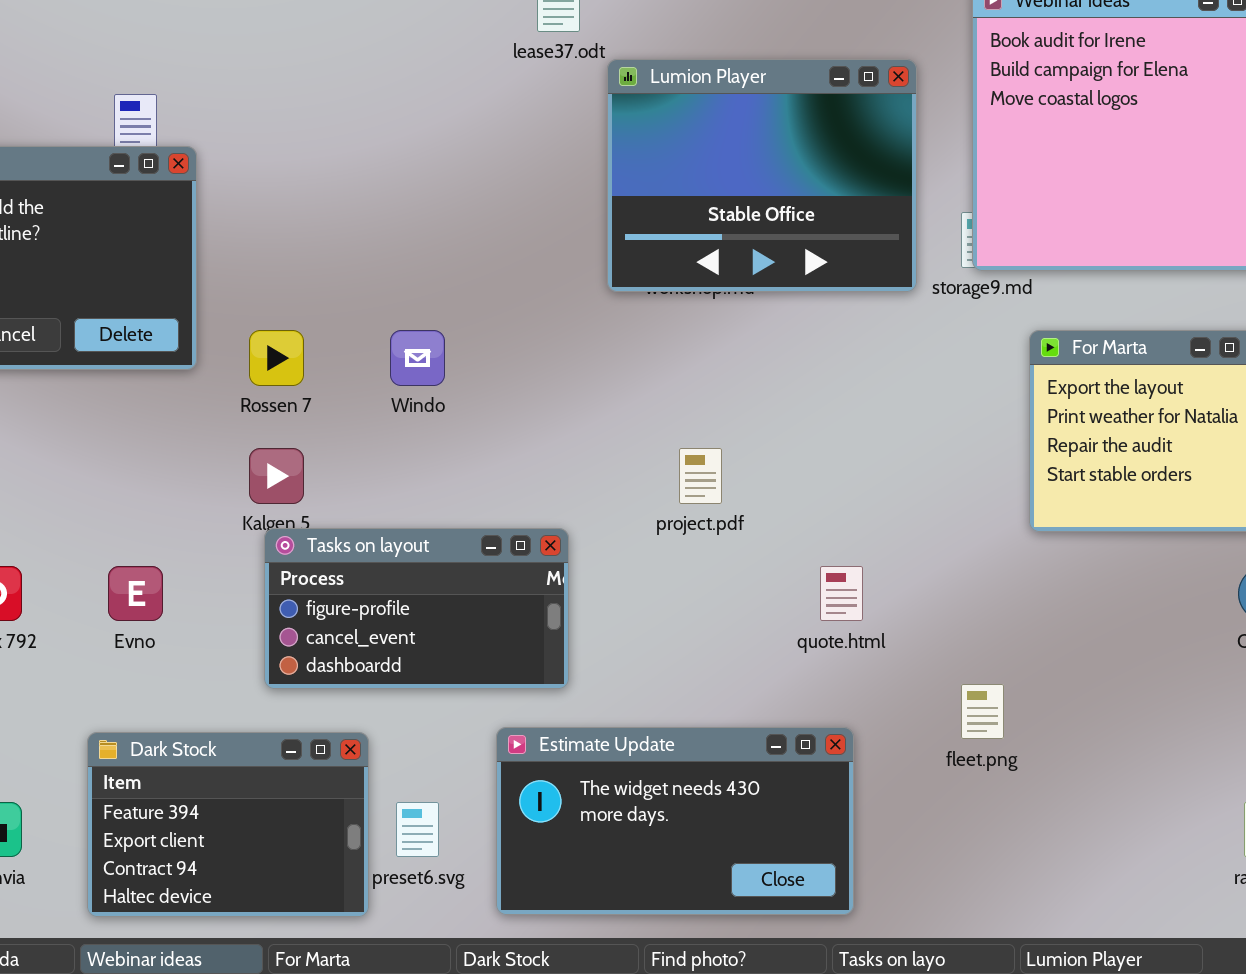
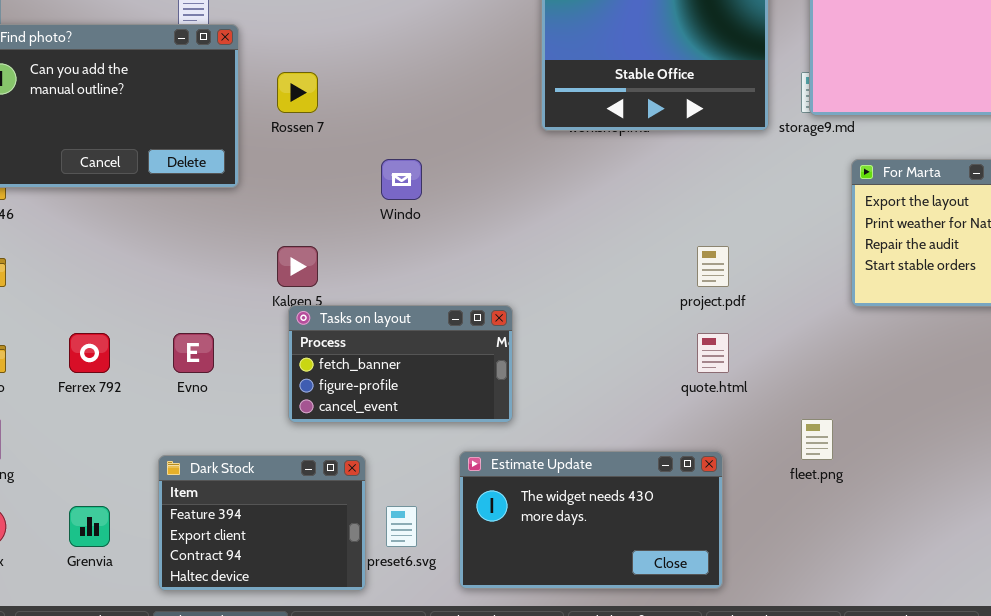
Rossen 7: [249,330,304,386] -> [277,72,318,113], moved
project.pdf: [679,448,722,504] -> [697,246,729,287], moved
Tasks on layout: [264,528,569,689] -> [288,305,513,423], scrolled up 1 row

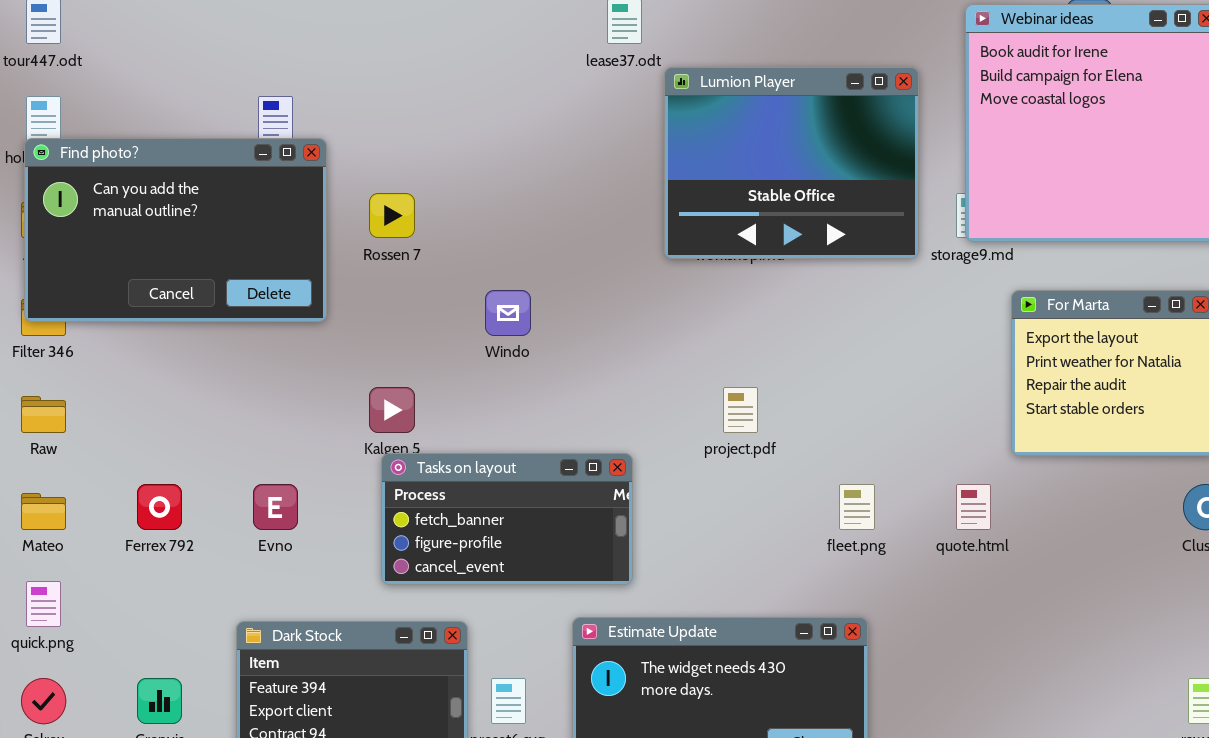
project.pdf: [697,246,729,287] -> [723,387,758,433], moved
quote.html: [697,333,729,373] -> [956,484,991,530], moved
fleet.png: [801,419,833,460] -> [839,484,875,530], moved

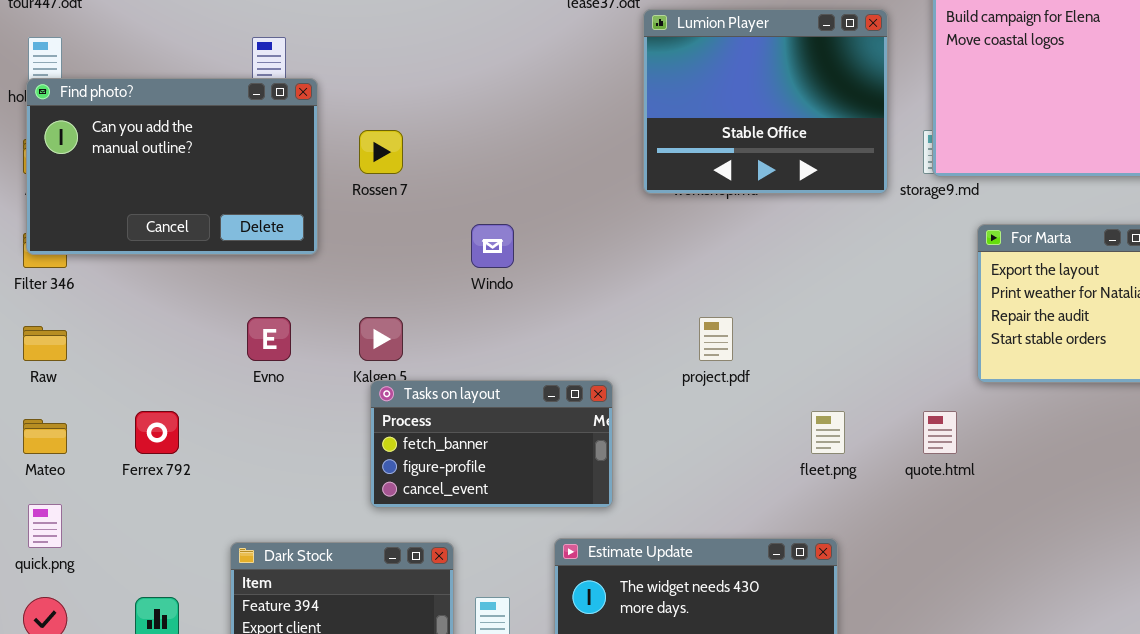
Evno: [253,484,298,530] -> [247,317,291,361], moved

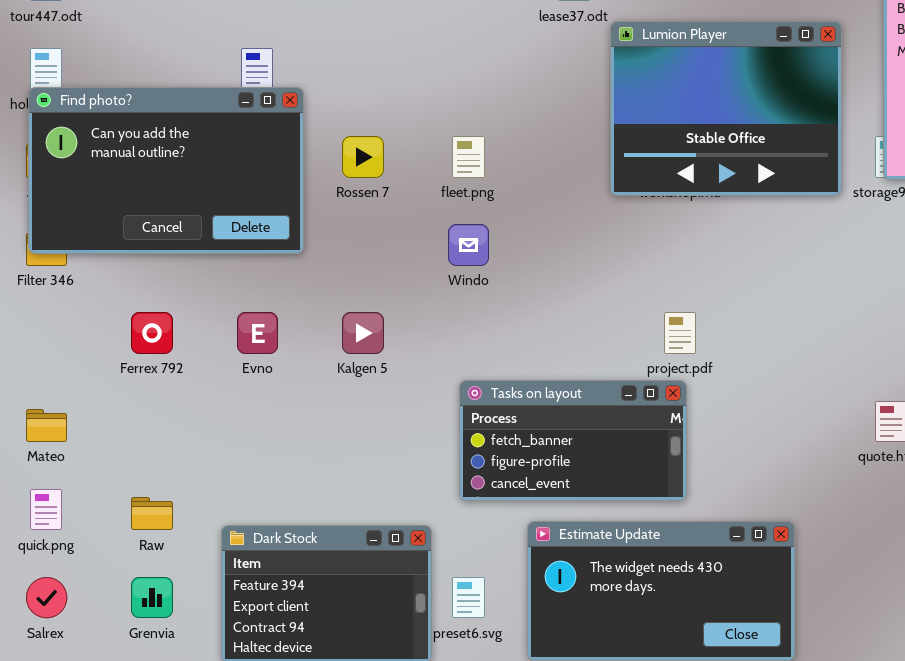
Raw: [23,326,67,361] -> [131,497,173,530], moved
Tasks on layout: [370,380,613,508] -> [459,380,687,501], moved
Ferrex 792: [135,411,179,454] -> [131,312,173,354], moved
fleet.png: [811,411,845,454] -> [452,136,485,178], moved

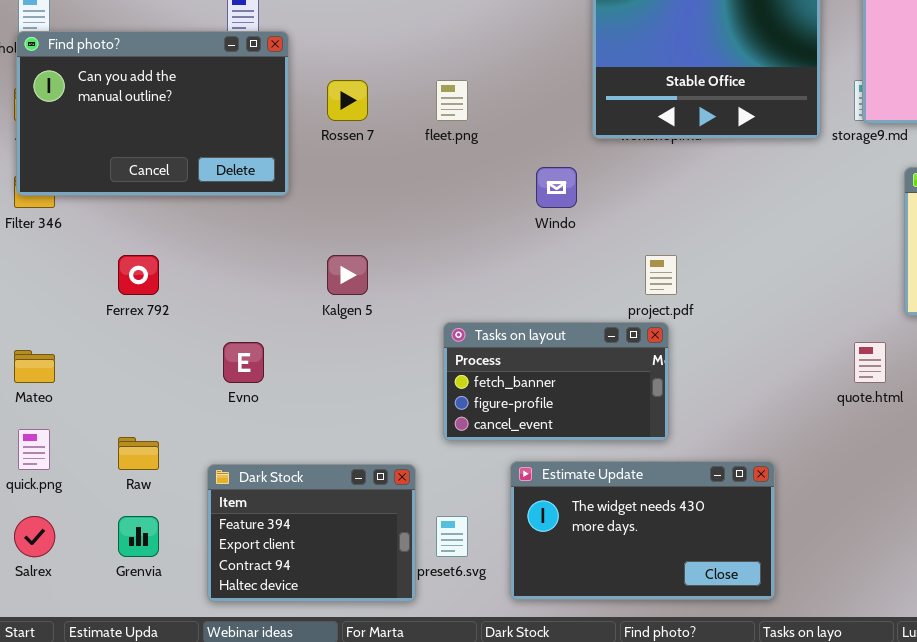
Windo: [448,224,489,266] -> [536,167,577,208], moved
Evno: [237,312,278,354] -> [223,342,264,383], moved

